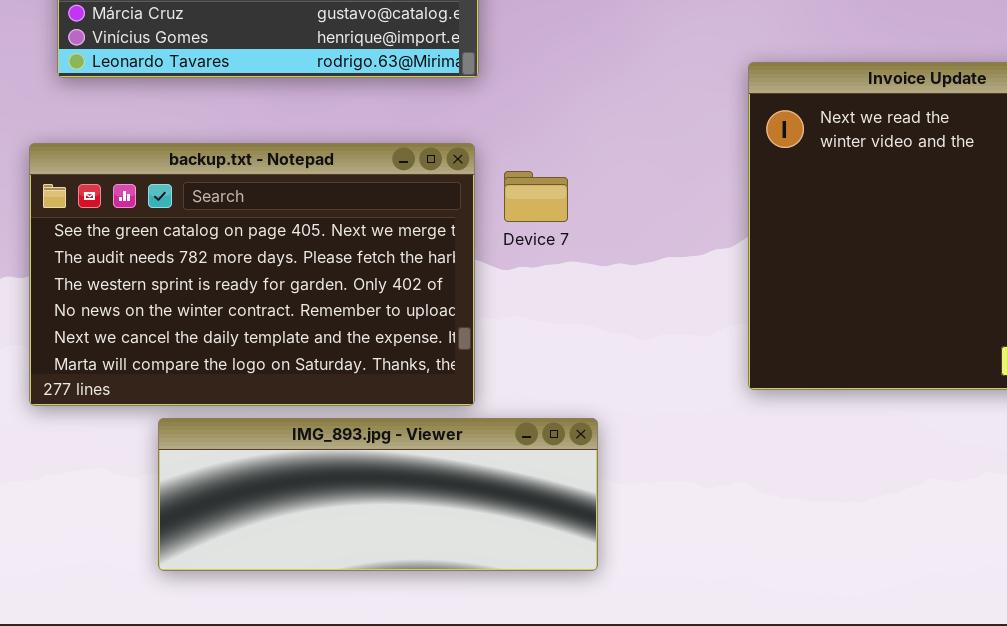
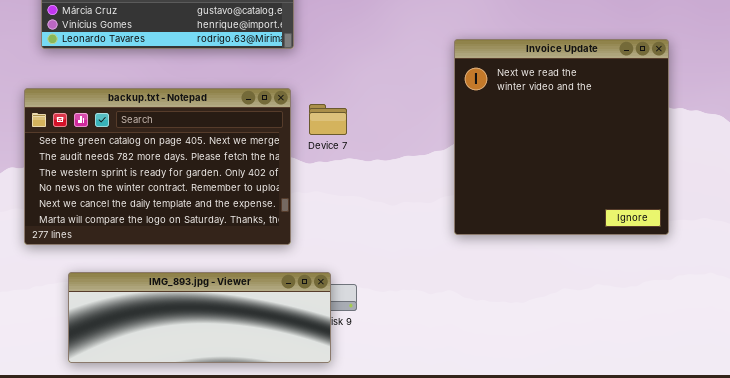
IMG_893.jpg - Viewer: [158,418,598,571] -> [68,272,331,363], moved

